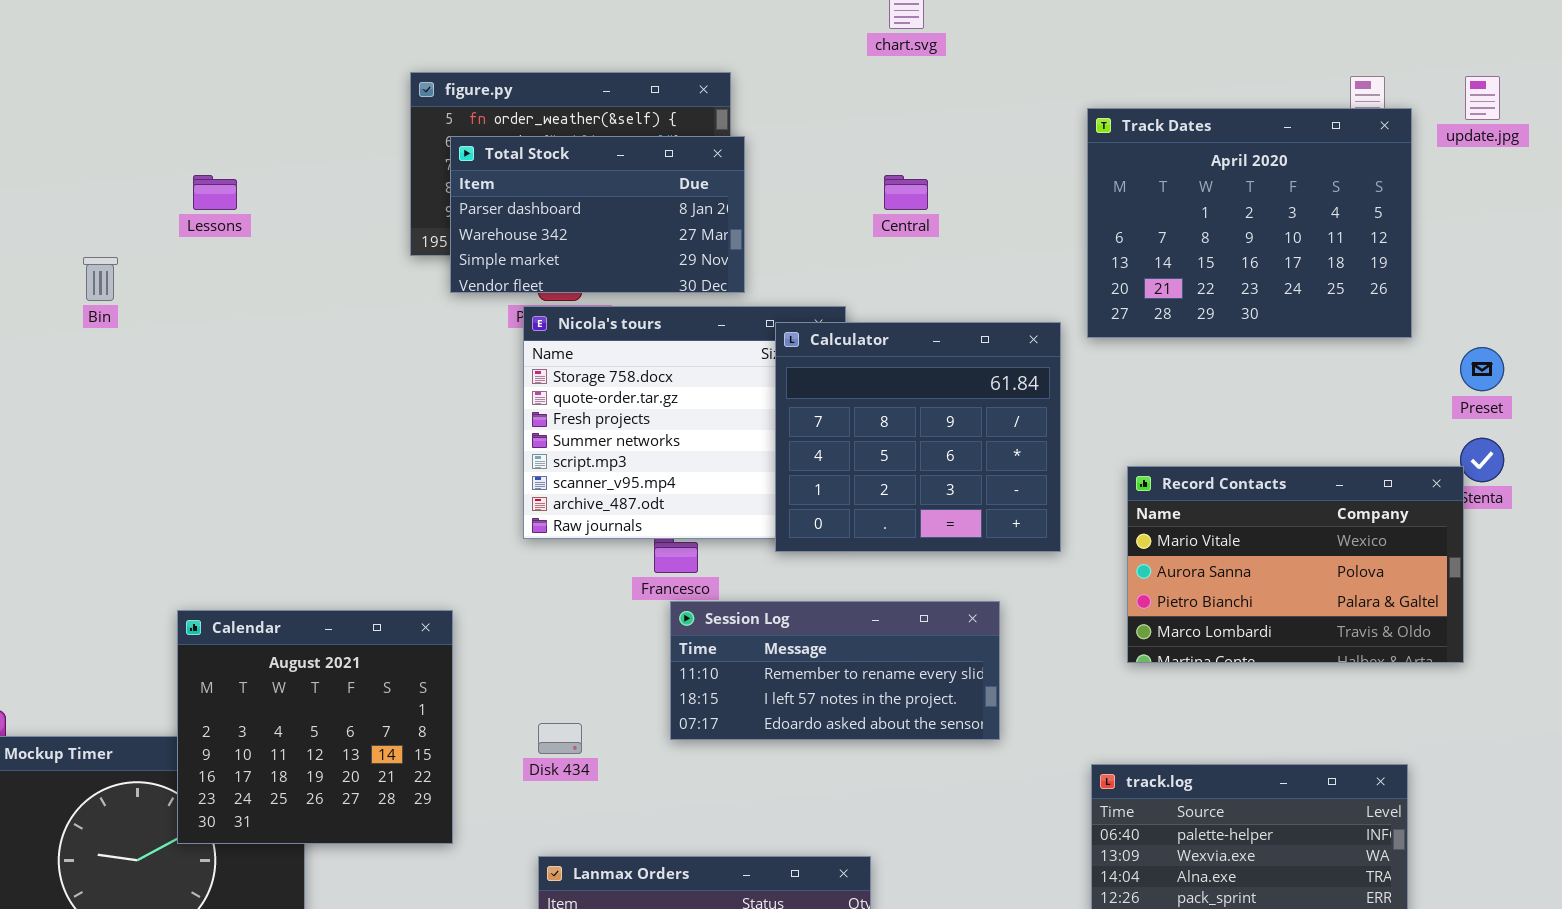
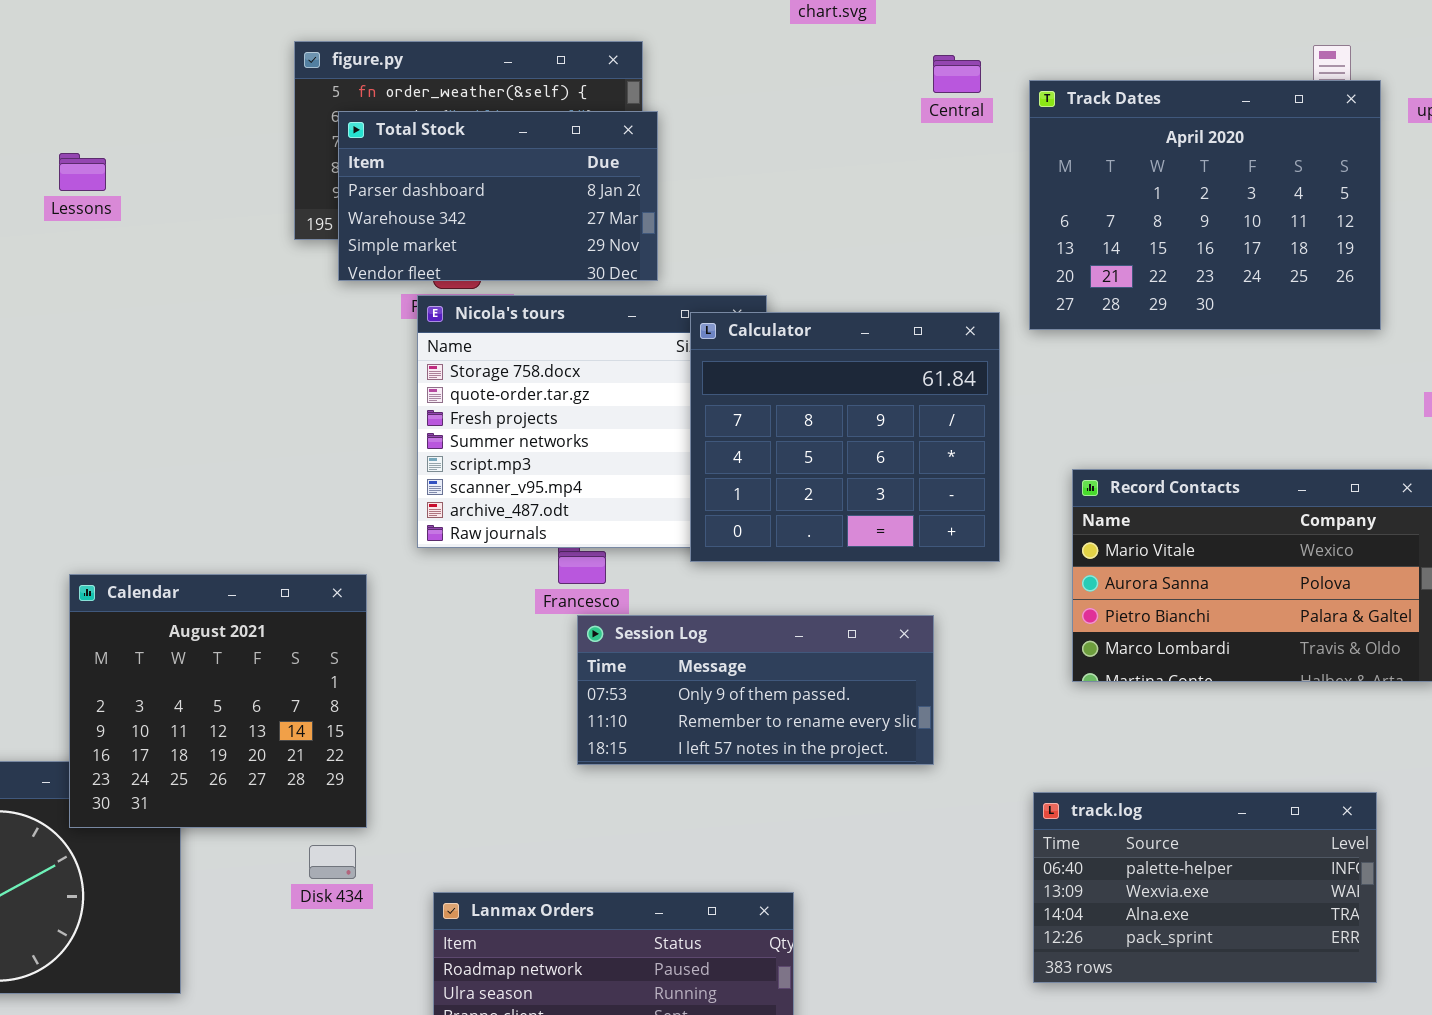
Central: [884,175,928,210] -> [933,55,981,93], moved
Session Log: [670,601,1000,740] -> [577,615,934,765], scrolled up 1 row
Calendar: [177,610,453,844] -> [69,574,367,828], moved
Disk 434: [538,723,582,754] -> [309,845,356,879], moved

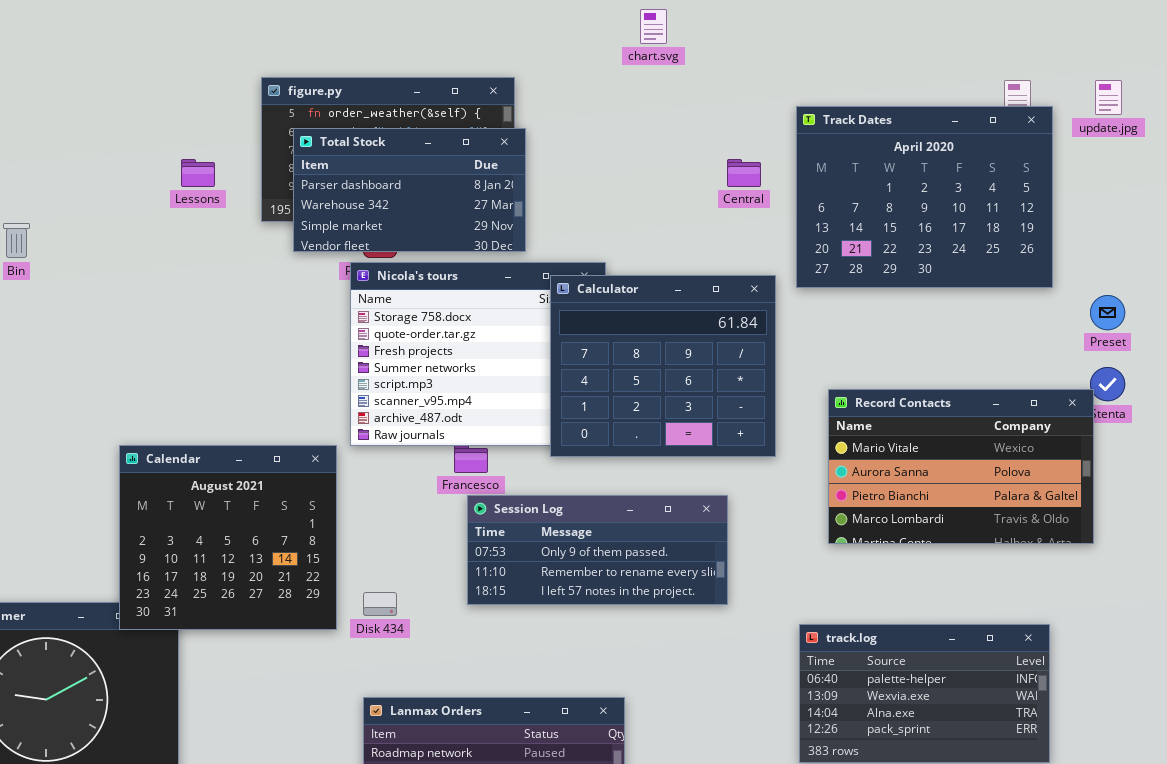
Central: [933,55,981,93] -> [727,159,761,187], moved
Lessons: [59,153,106,191] -> [181,159,215,187], moved
Calendar: [69,574,367,828] -> [119,445,337,630], moved
Disk 434: [309,845,356,879] -> [363,592,397,616], moved

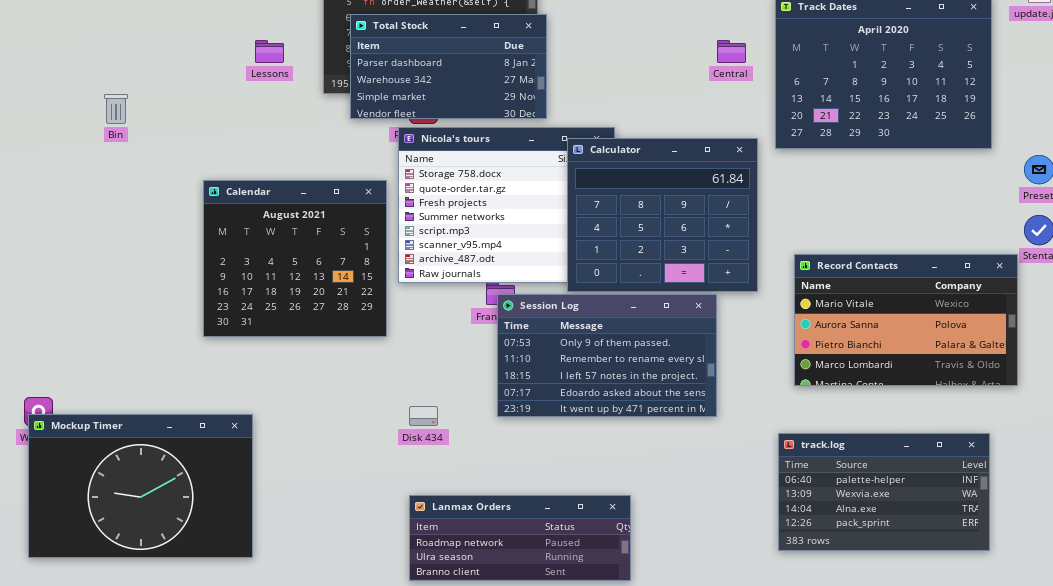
Record Contacts: [828,389,1094,544] -> [794,254,1018,386], moved
Calendar: [119,445,337,630] -> [203,180,387,337], moved
Session Log: [467,495,728,605] -> [497,294,717,417], resized

